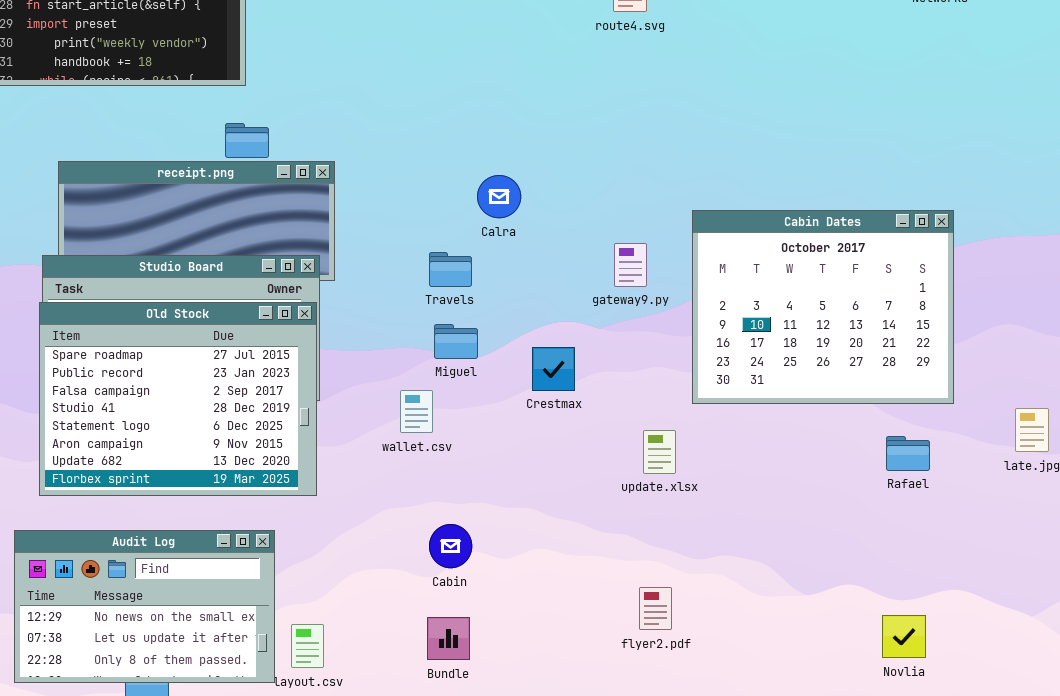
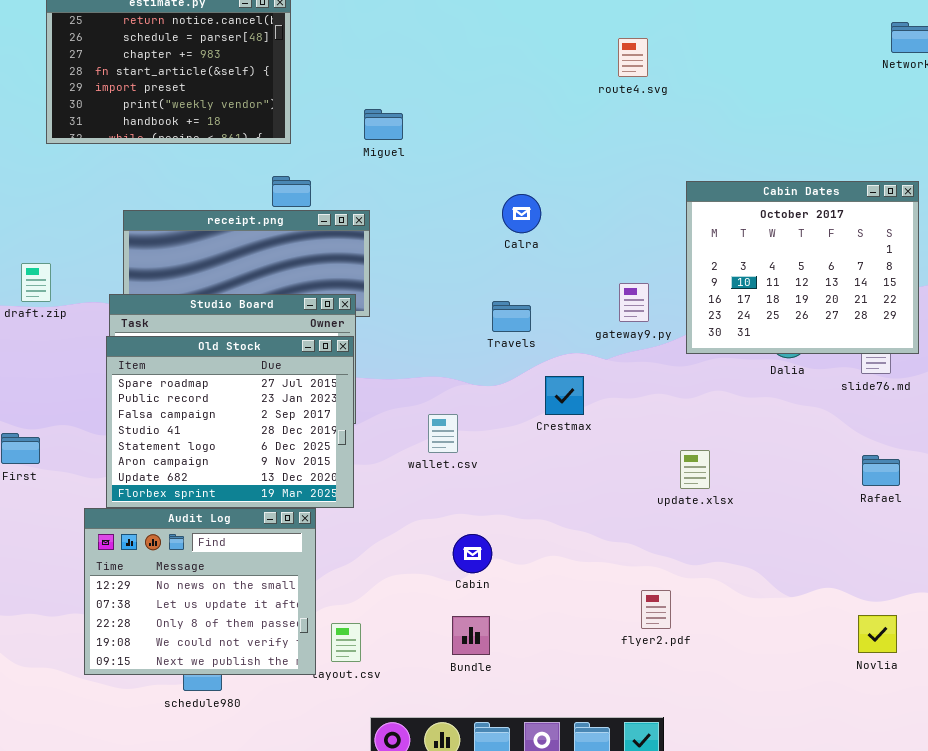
Calra: [477,175,521,218] -> [502,194,541,233], moved
Cabin Dates: [692,210,954,404] -> [686,181,919,354], moved
Travels: [429,252,472,287] -> [492,301,531,332], moved
Miguel: [434,324,478,359] -> [364,109,403,140], moved
update.xlsx: [643,430,676,474] -> [680,450,710,489], moved
Audit Log: [14,530,275,683] -> [84,508,316,675], resized

